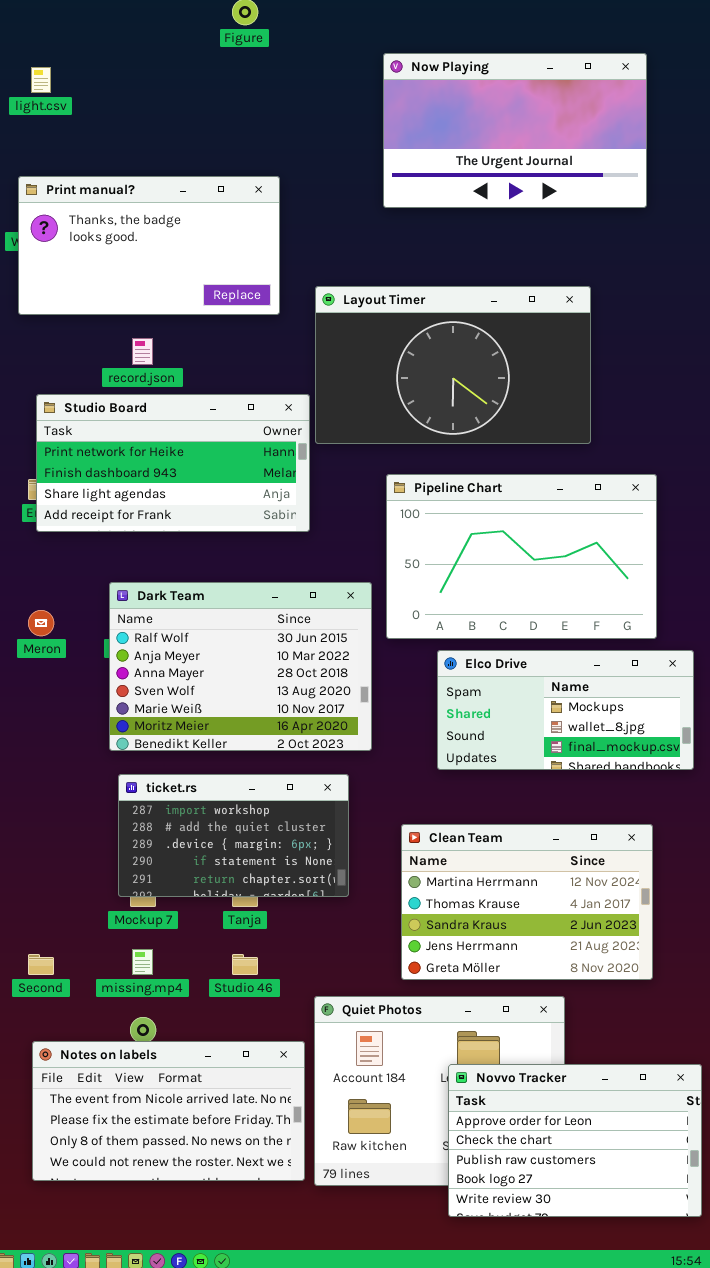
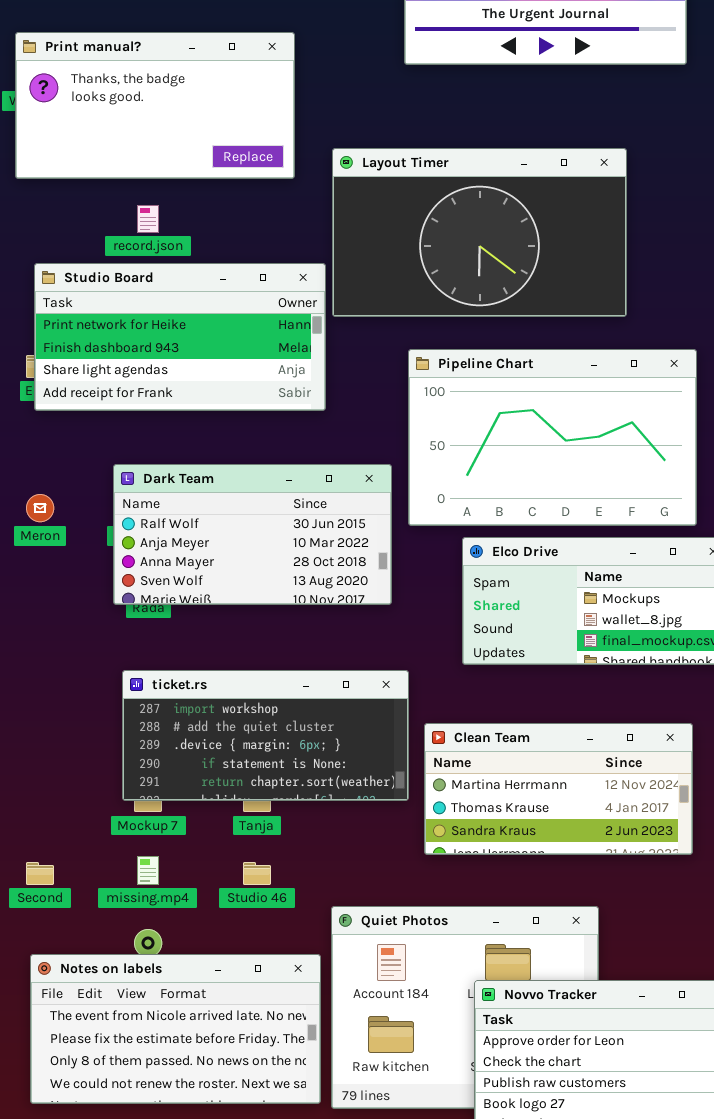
Dark Team: [109,582,372,751] -> [113,464,392,605], resized
ticket.rs: [118,774,349,897] -> [122,670,409,801], resized
Clean Team: [401,824,653,980] -> [424,723,693,855], resized

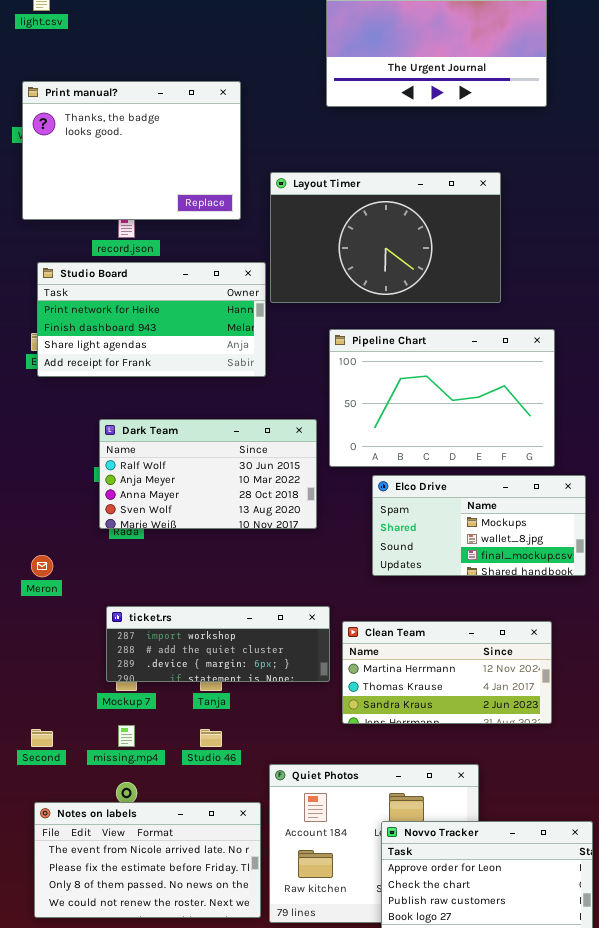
Print manual?: [15,32,295,179] -> [22,81,241,220], resized
Meron: [26,494,54,522] -> [31,555,53,577], moved
ticket.rs: [122,670,409,801] -> [106,606,330,682], resized

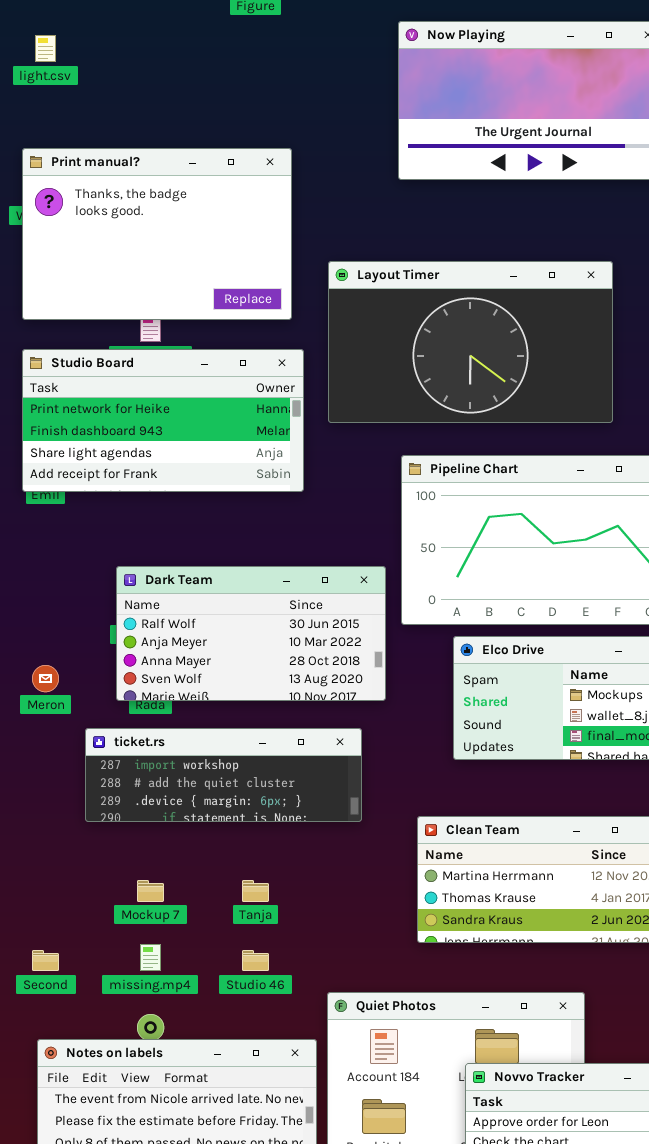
Studio Board: [37,262,266,377] -> [22,349,304,492], moved
Meron: [31,555,53,577] -> [32,665,59,692], moved
ticket.rs: [106,606,330,682] -> [85,728,362,822], moved

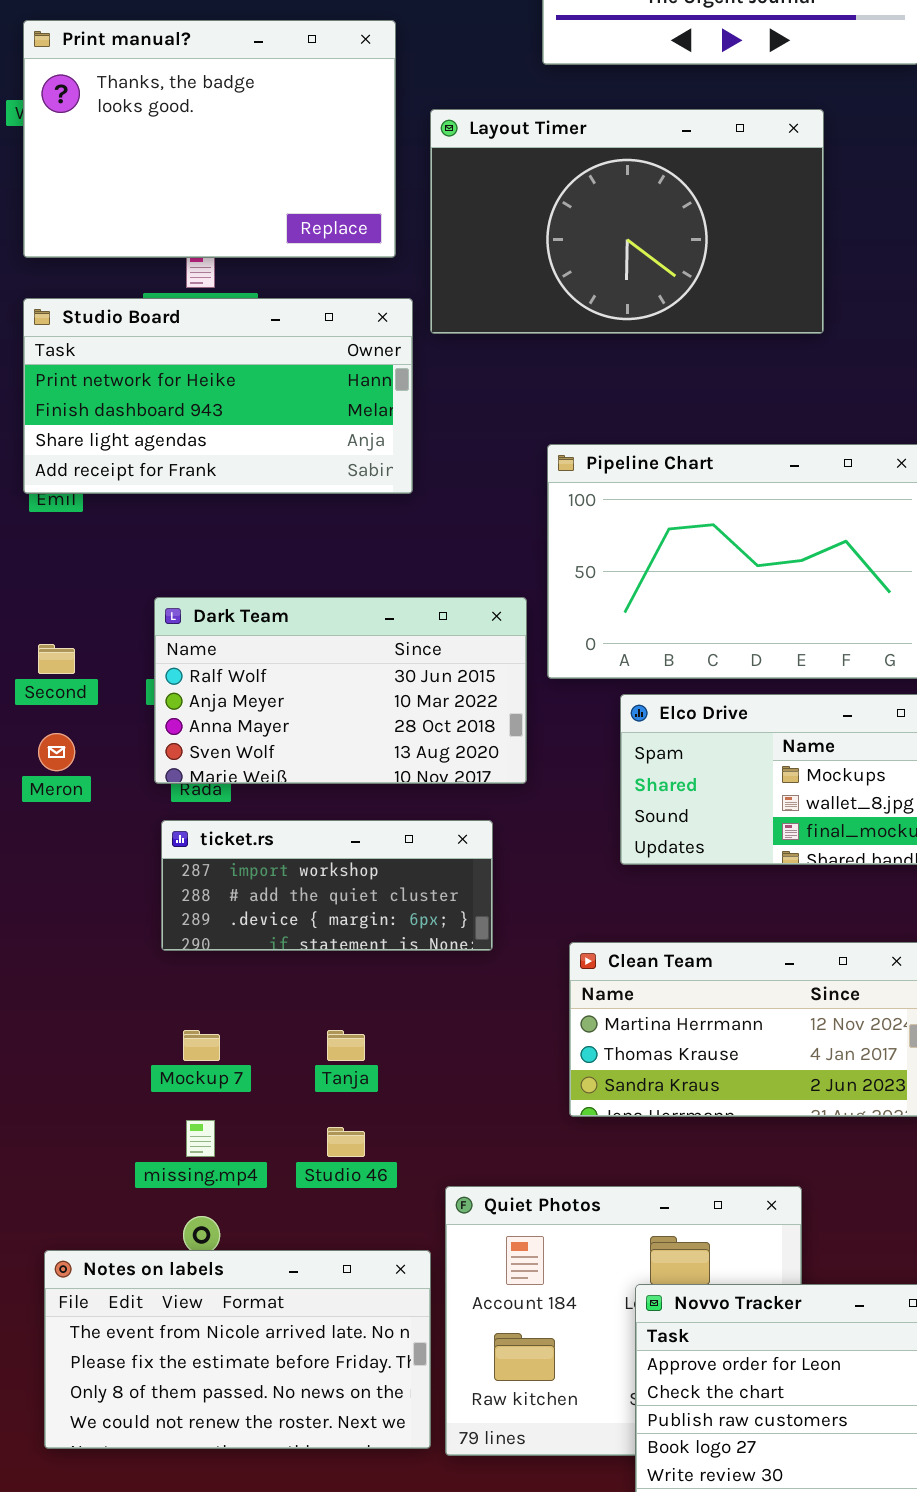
Layout Timer: [328,261,613,423] -> [430,109,824,334], moved
ticket.rs: [85,728,362,822] -> [161,820,493,951], resized
Second: [32,950,59,971] -> [38,644,75,674], moved

